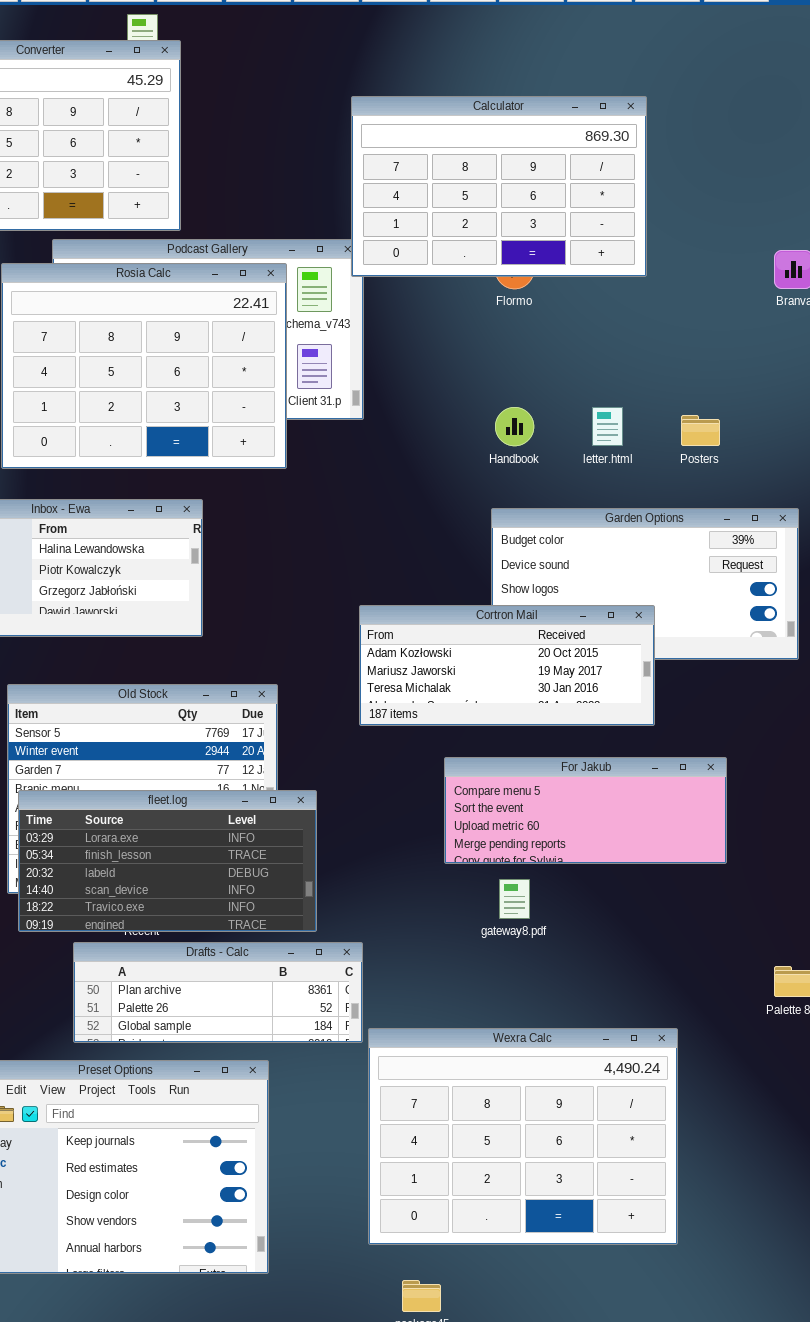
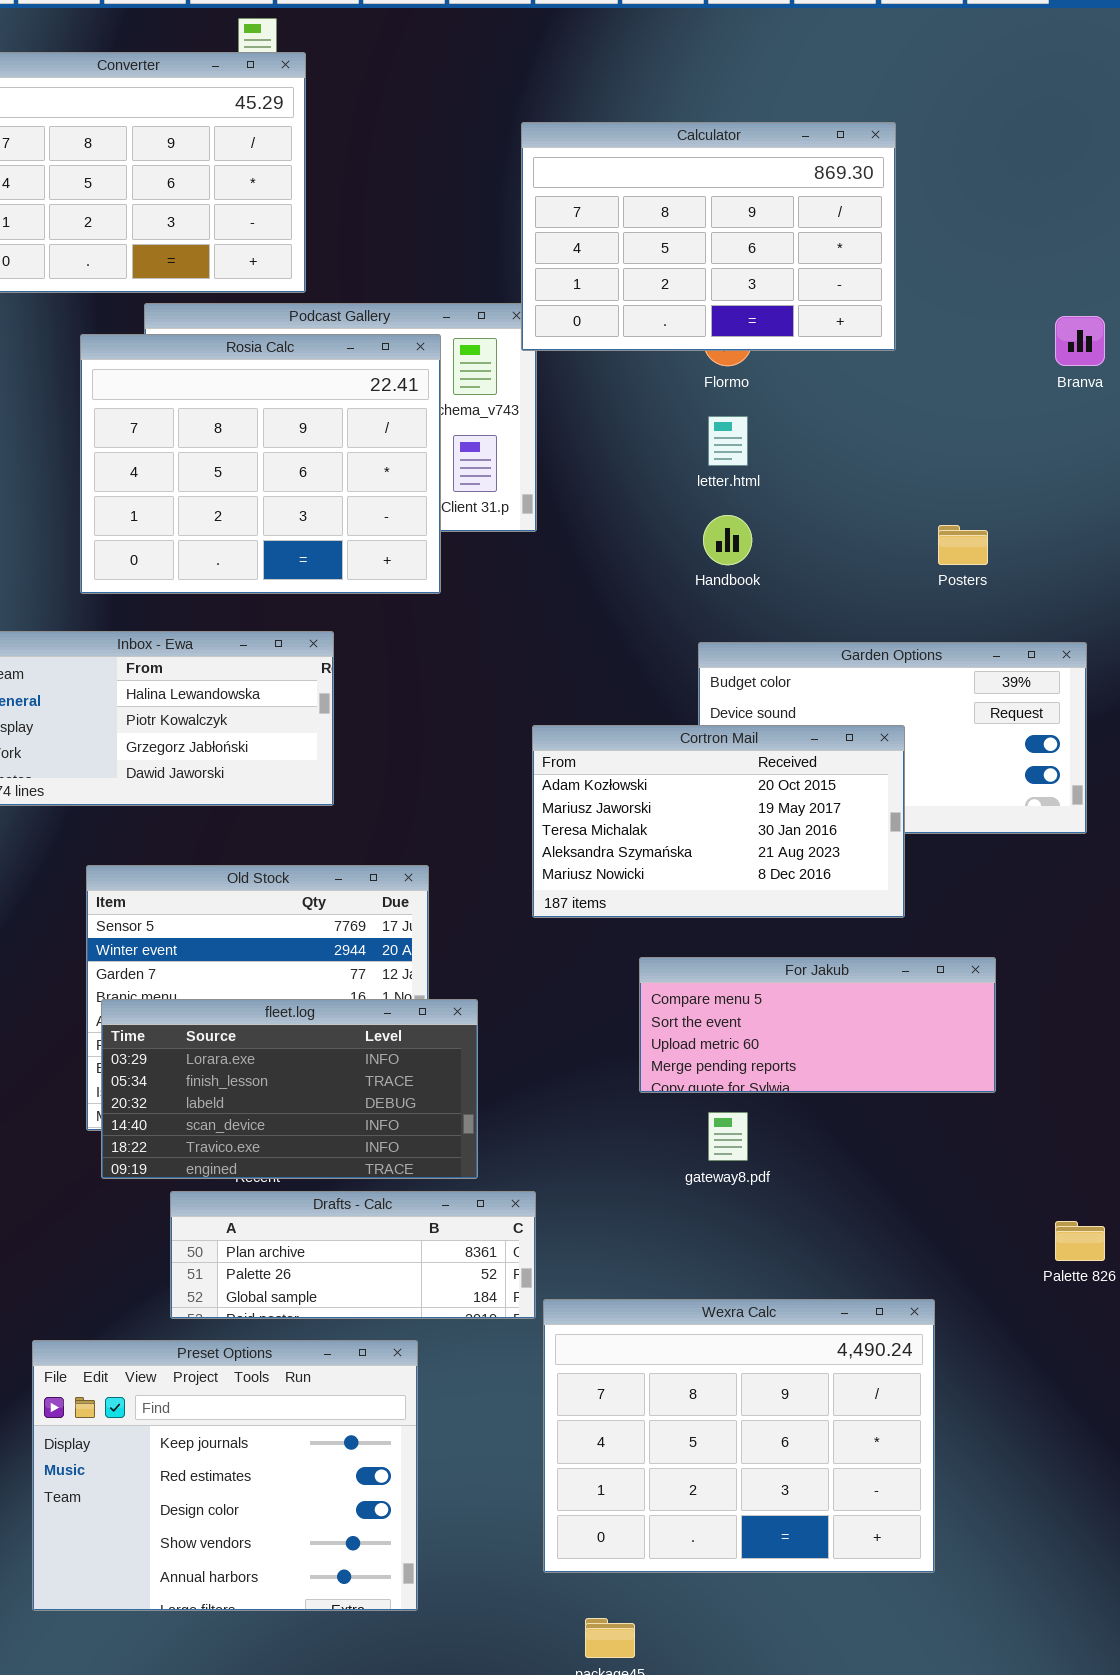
letter.html: [592,407,623,446] -> [708,416,748,466], moved
Cortron Mail: [359,605,655,726] -> [532,725,905,918], resized

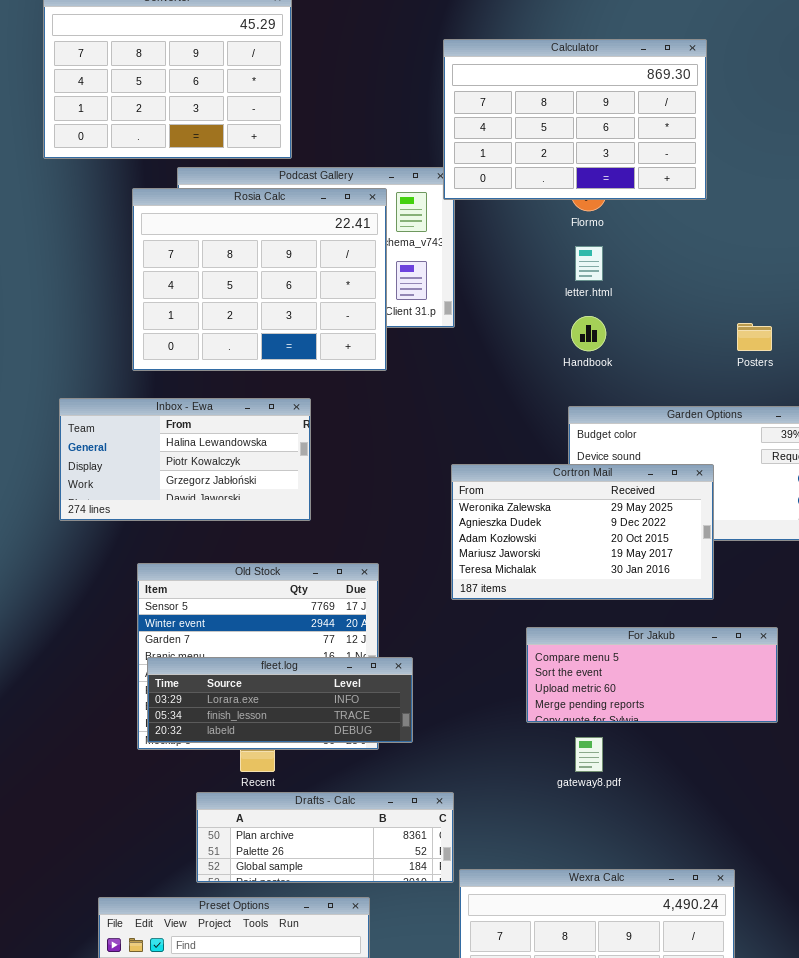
Cortron Mail: [532,725,905,918] -> [451,464,714,600], scrolled up 2 rows
fleet.log: [101,999,478,1179] -> [147,657,413,743], resized

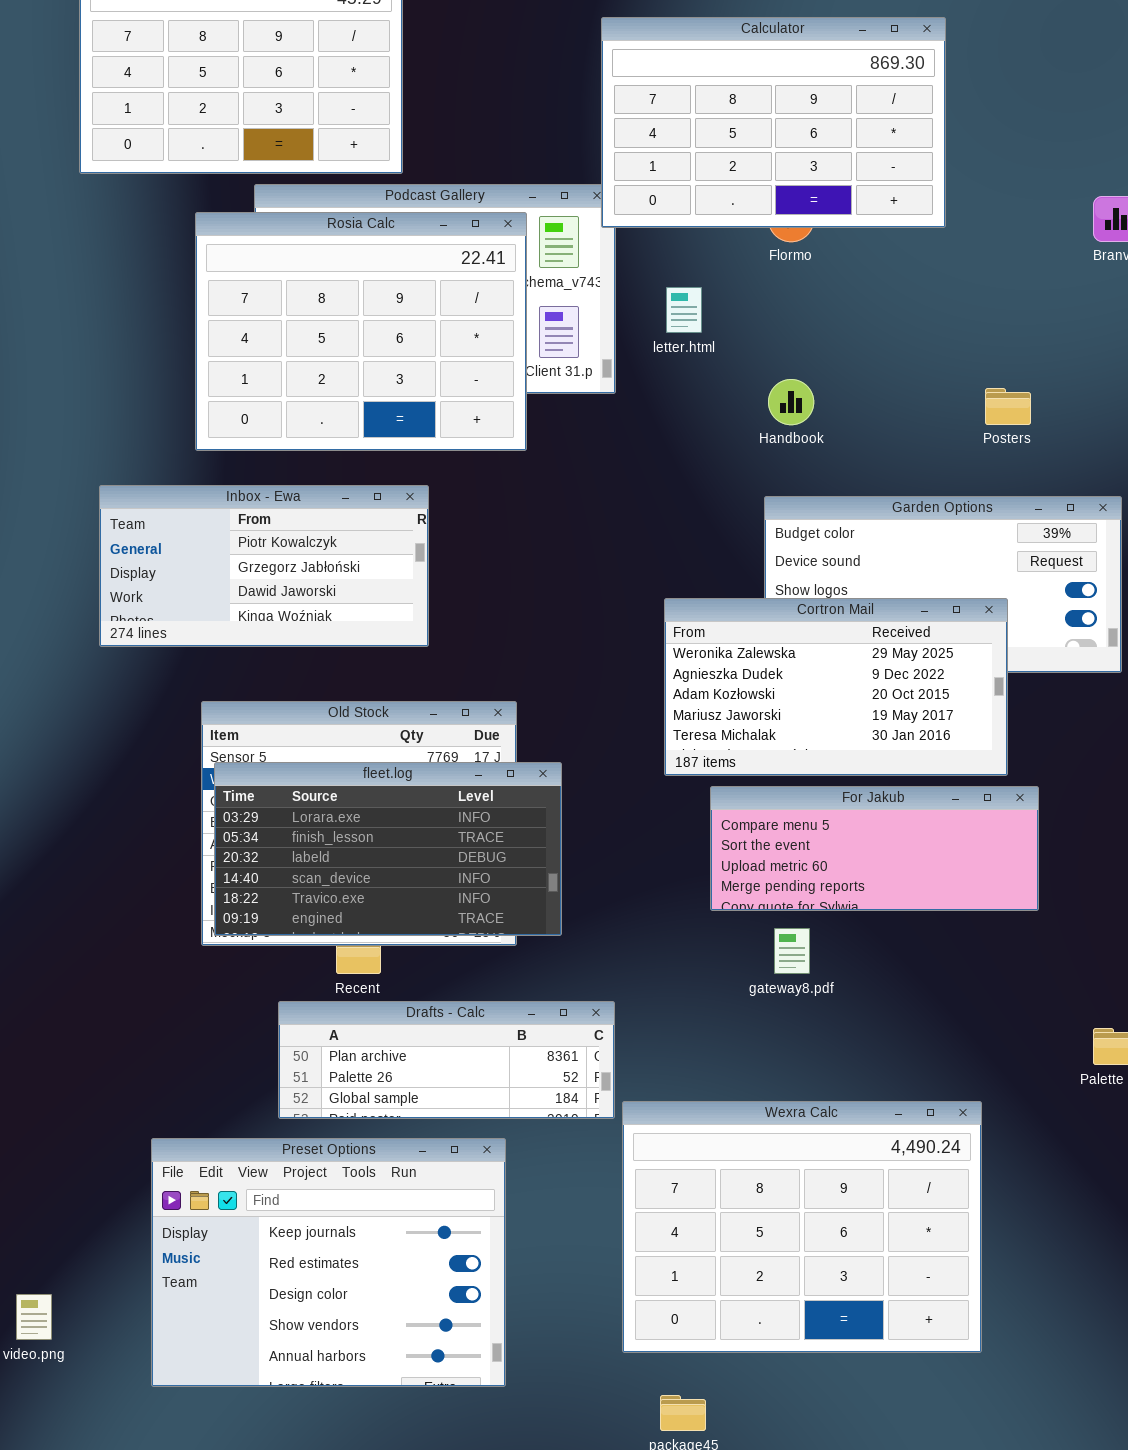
letter.html: [575,246,603,281] -> [666,287,702,333], moved
Inbox - Ewa: [59,398,311,521] -> [99,485,429,647], scrolled down 1 row
Cortron Mail: [451,464,714,600] -> [664,598,1008,776], moved
fleet.log: [147,657,413,743] -> [214,762,562,936], resized

